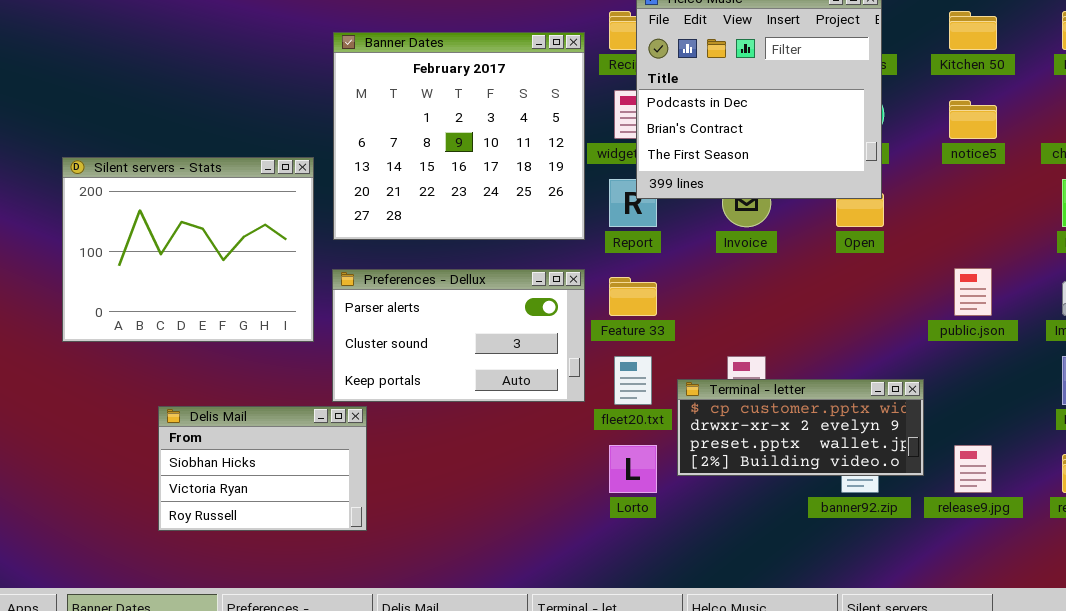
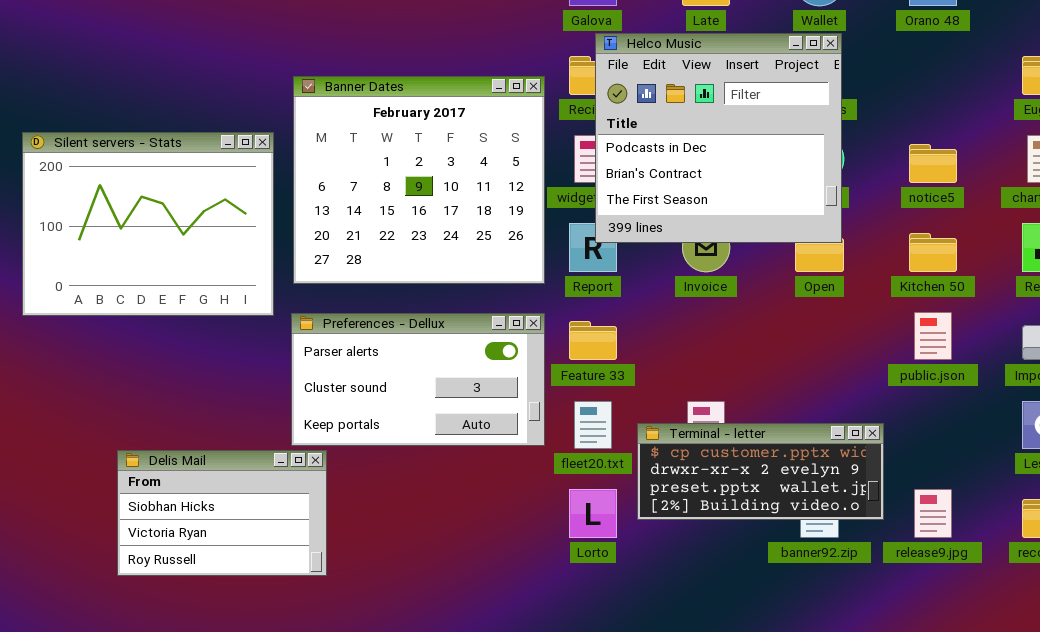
Kitchen 50: [949,11,997,50] -> [909,233,957,272], moved
Silent servers - Stats: [62,157,314,342] -> [22,132,274,316], moved

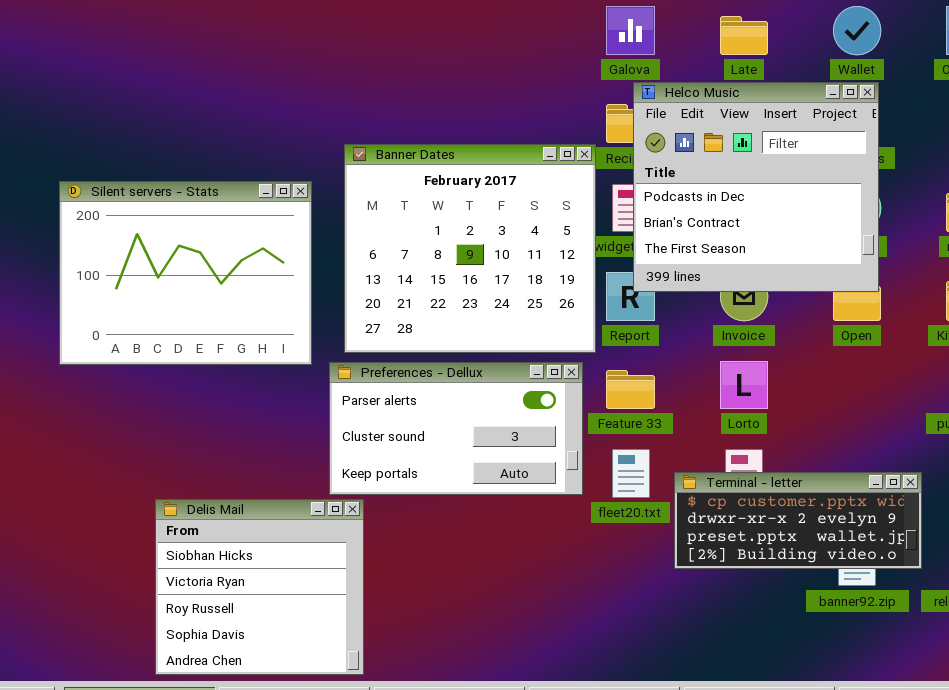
Banner Dates: [293,76,545,284] -> [344,144,596,353], moved
Delis Mail: [117,450,327,576] -> [155,499,364,675], resized
Lorto: [569,489,617,538] -> [720,361,768,409], moved

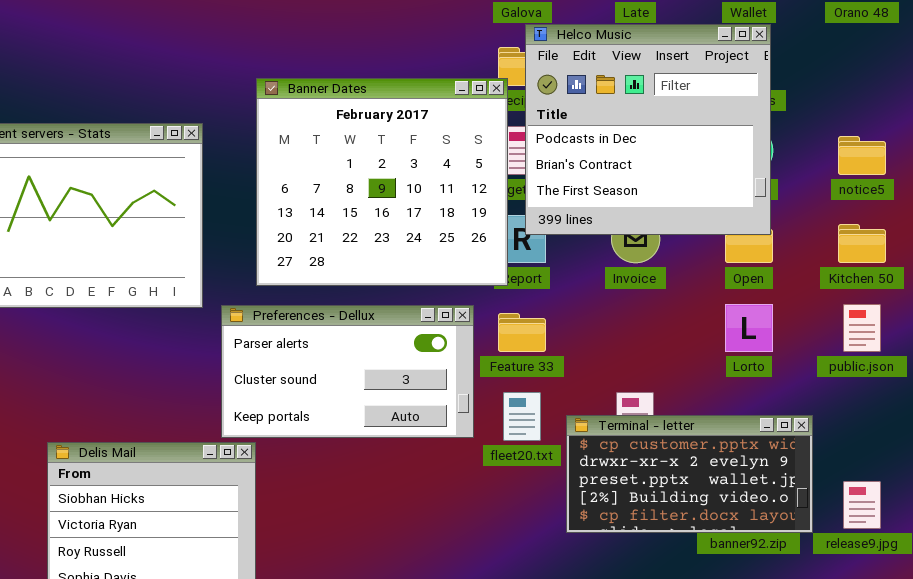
Banner Dates: [344,144,596,353] -> [256,78,508,286], moved
Lorto: [720,361,768,409] -> [725,304,773,352], moved
Terminal - letter: [674,472,922,569] -> [566,415,813,533], resized

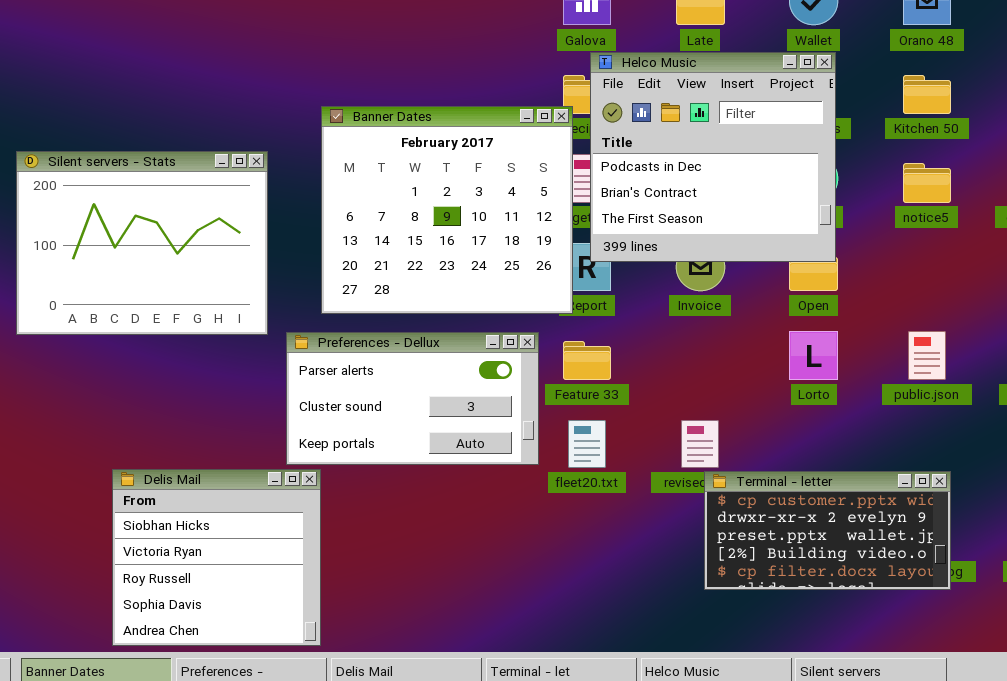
Kitchen 50: [838,224,886,263] -> [903,75,951,114], moved
Terminal - letter: [566,415,813,533] -> [704,471,951,590], moved

